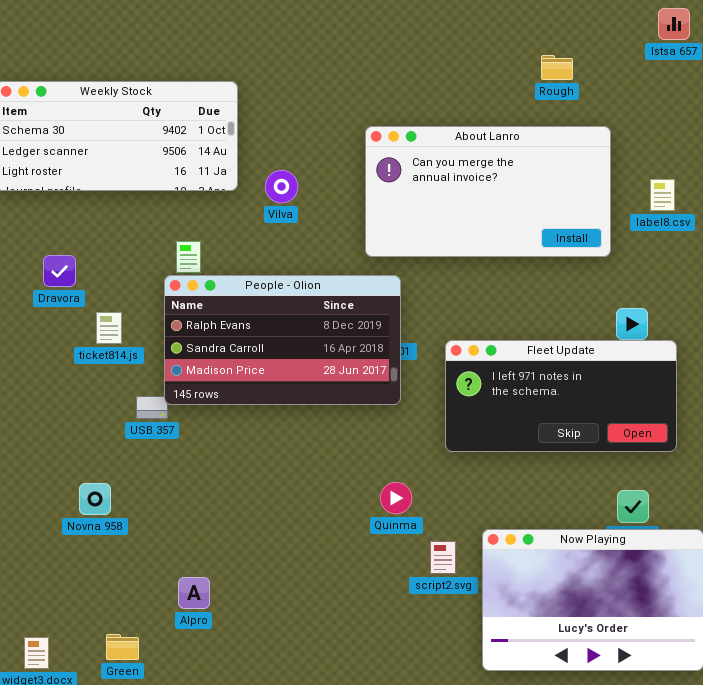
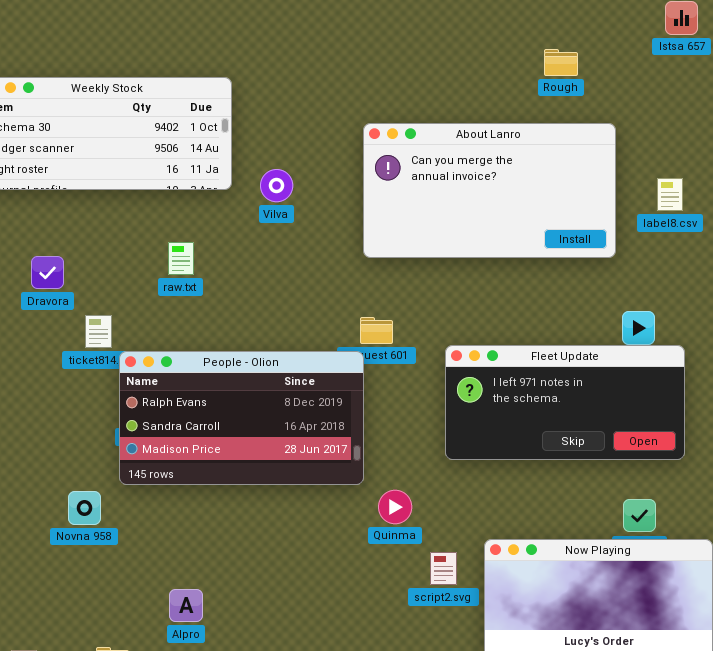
People - Olion: [164,275,401,405] -> [119,351,364,485], moved

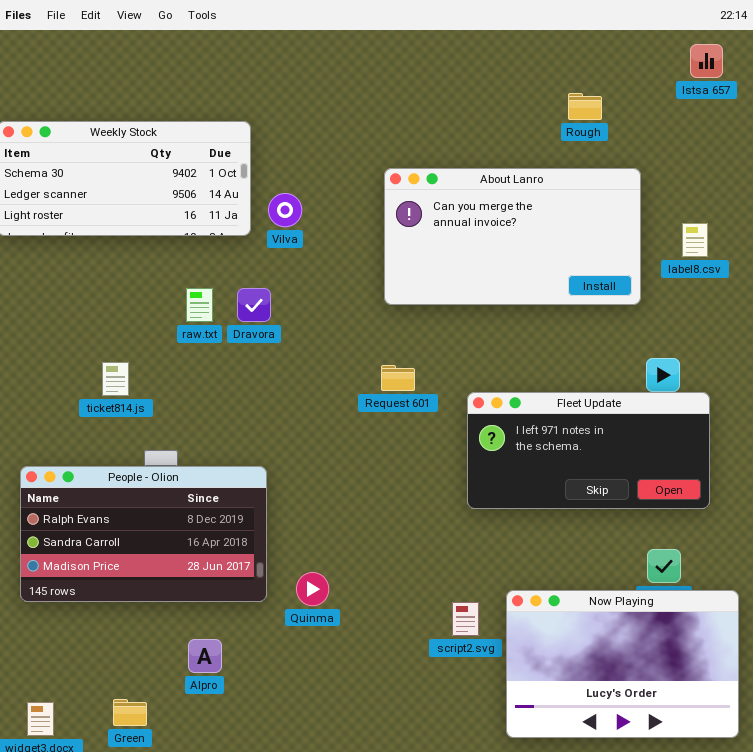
Vilva: [260,169,293,202] -> [268,193,302,227], moved
Dravora: [31,256,64,289] -> [237,288,271,322], moved
People - Olion: [119,351,364,485] -> [20,466,267,602], moved
Quinma: [378,490,412,524] -> [296,572,329,606], moved

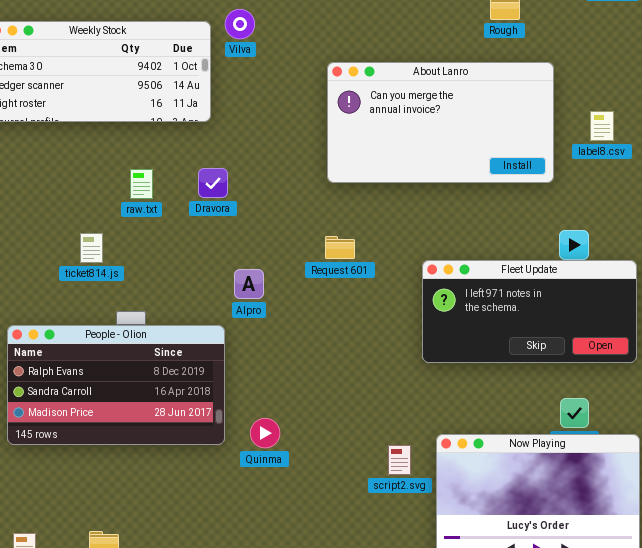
Vilva: [268,193,302,227] -> [225,9,255,39], moved
raw.txt: [186,288,213,322] -> [130,169,153,199], moved
Fleet Update: [467,392,710,509] -> [422,260,637,363], moved
Alpro: [188,639,222,673] -> [234,269,264,299], moved

